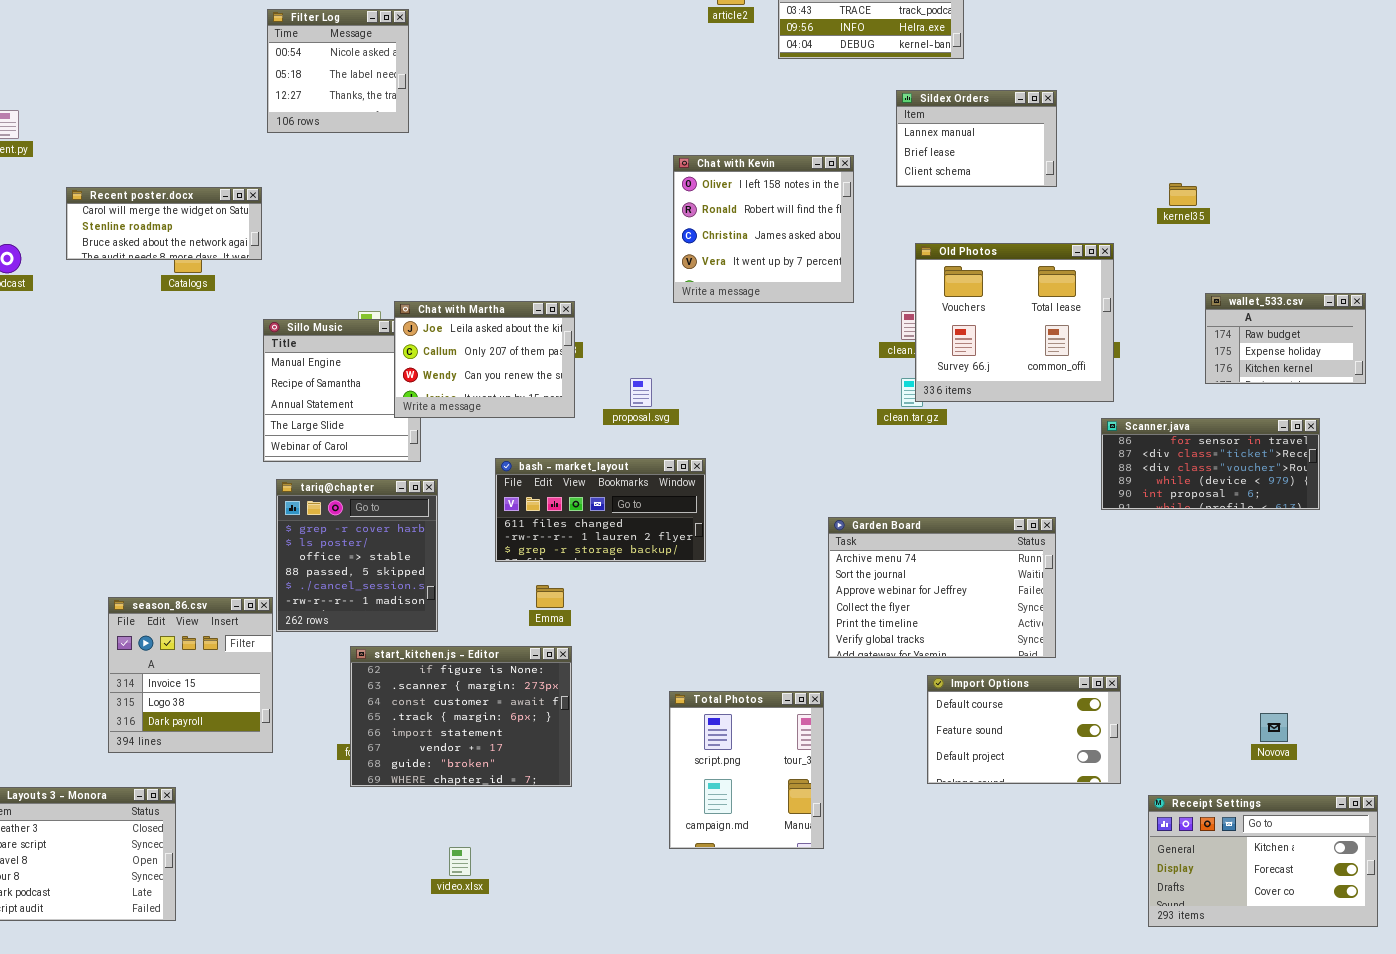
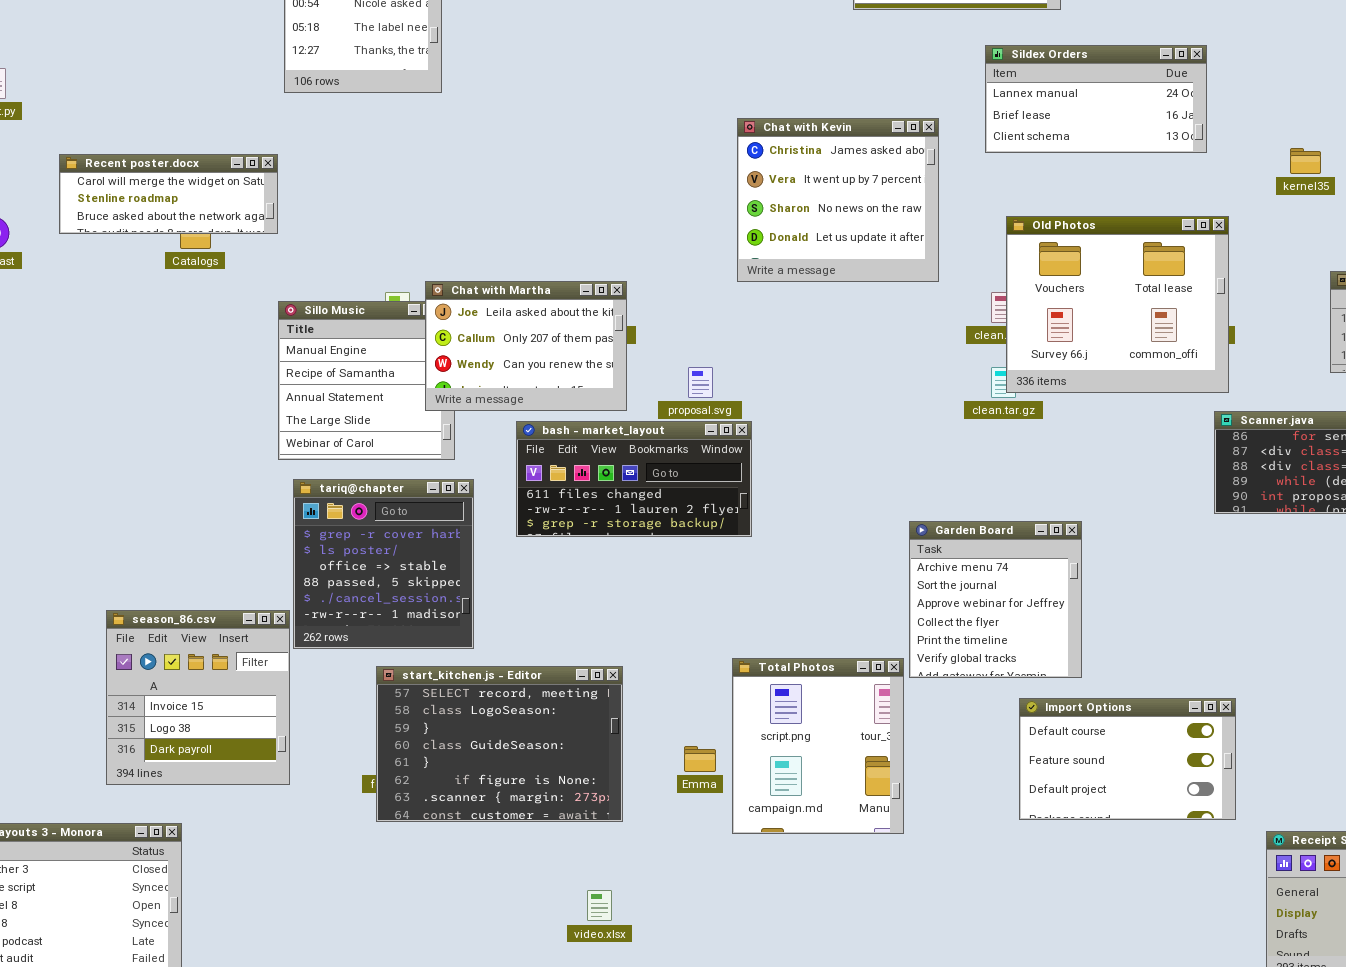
Sildex Orders: [896,90,1057,187] -> [985,45,1207,153], resized
Chat with Kevin: [673,155,854,303] -> [737,118,939,282], scrolled down 2 rows
bash - market_layout: [495,458,706,562] -> [516,421,752,537], moved
Garden Board: [828,517,1056,658] -> [909,521,1082,678], resized
Emma: [536,585,564,608] -> [684,746,716,772], moved
start_kitchen.js - Editor: [350,646,572,787] -> [376,666,623,822], scrolled up 5 rows
Total Photos: [669,691,824,849] -> [732,658,904,834], moved
video.xlsx: [449,847,471,876] -> [587,890,612,921], moved

